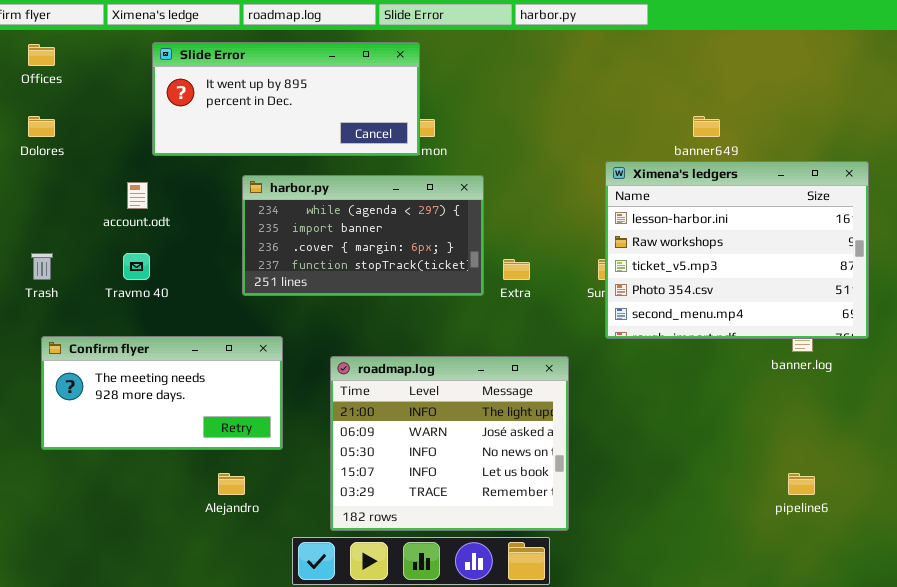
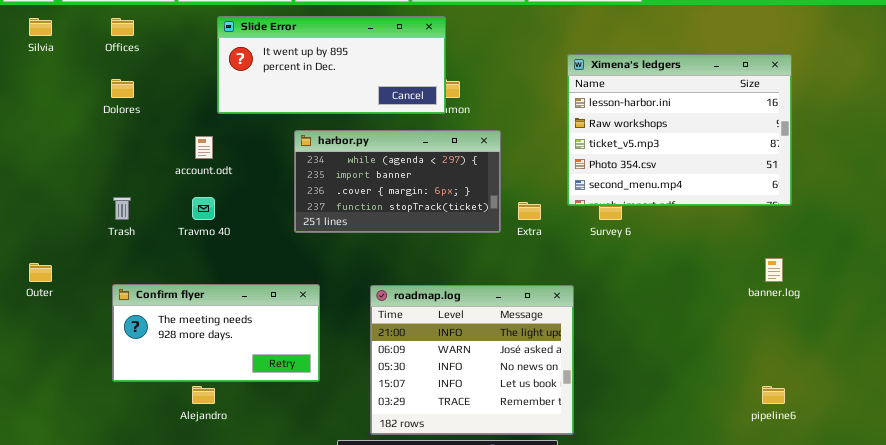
Ximena's ledgers: [605,161,869,339] -> [567,54,792,206], moved
Confirm flyer: [41,336,283,450] -> [112,284,320,382], moved
Alejandro: [218,473,245,495] -> [192,386,215,404], moved

